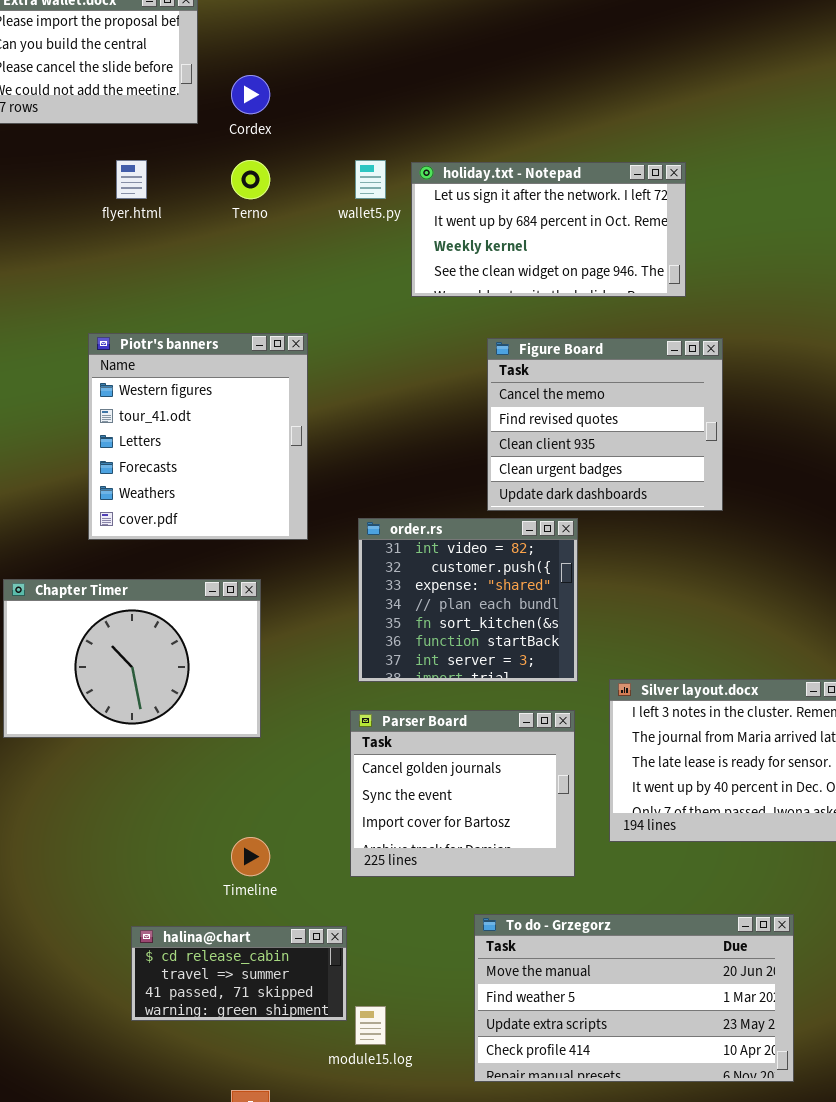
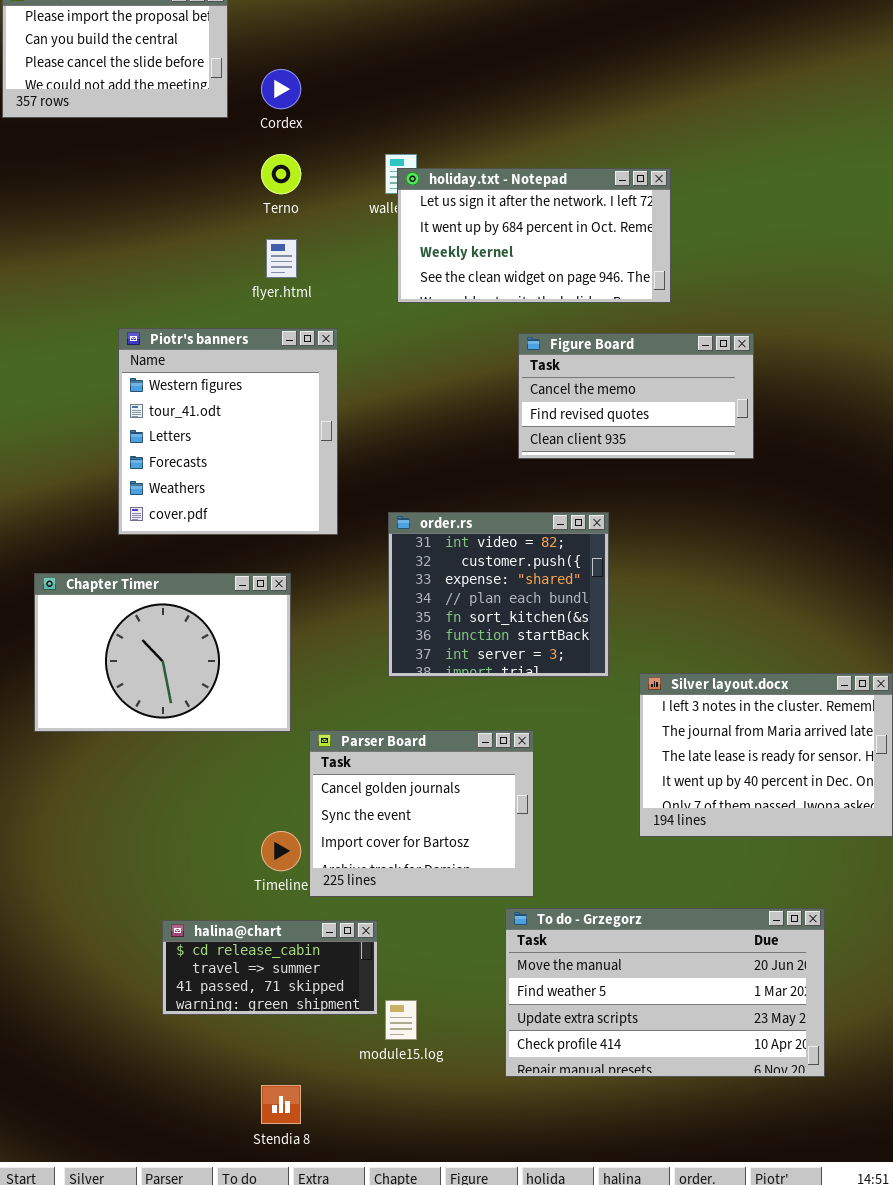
flyer.html: [116,160,147,199] -> [266,239,297,278], moved
holiday.txt - Notepad: [411,162,686,297] -> [397,168,671,303], moved
Figure Board: [487,338,723,511] -> [518,333,754,459], resized
Parser Board: [350,710,575,877] -> [309,730,534,897], moved

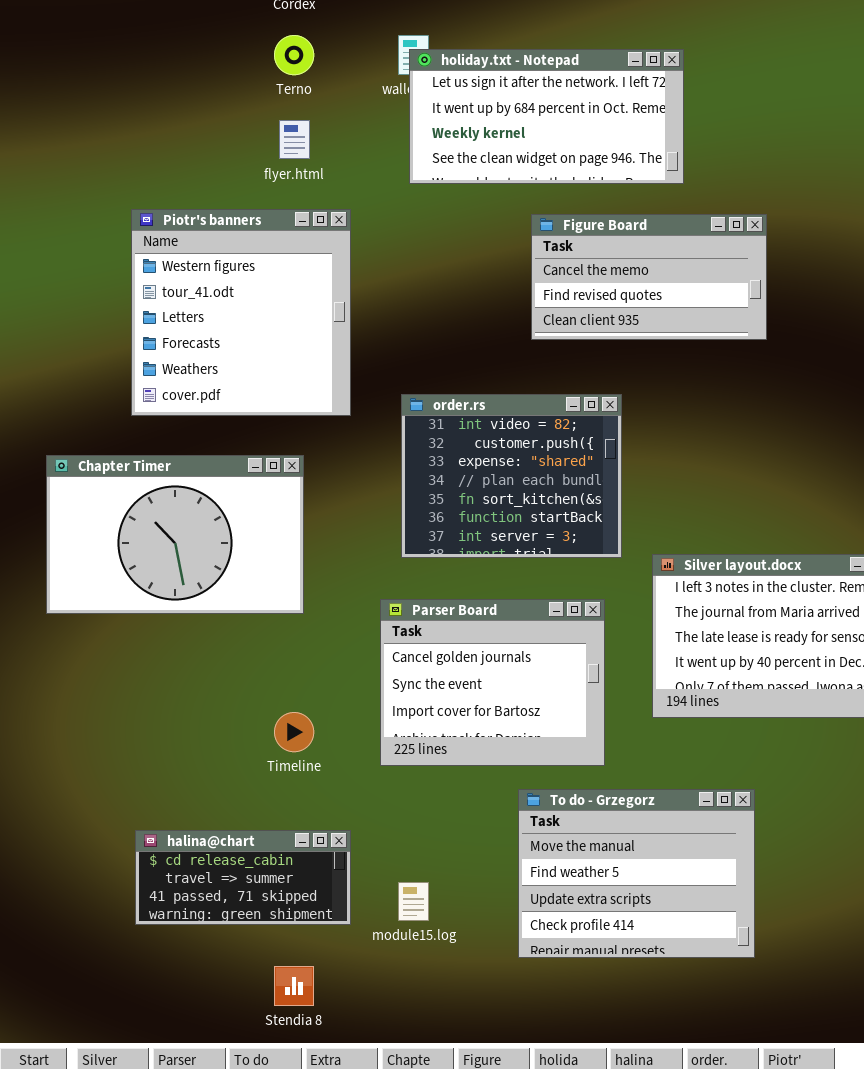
Parser Board: [309,730,534,897] -> [380,599,605,766], moved
To do - Grzegorz: [505,908,825,1077] -> [518,789,755,958], resized
halina@chart: [162,920,378,1015] -> [135,830,351,925], moved

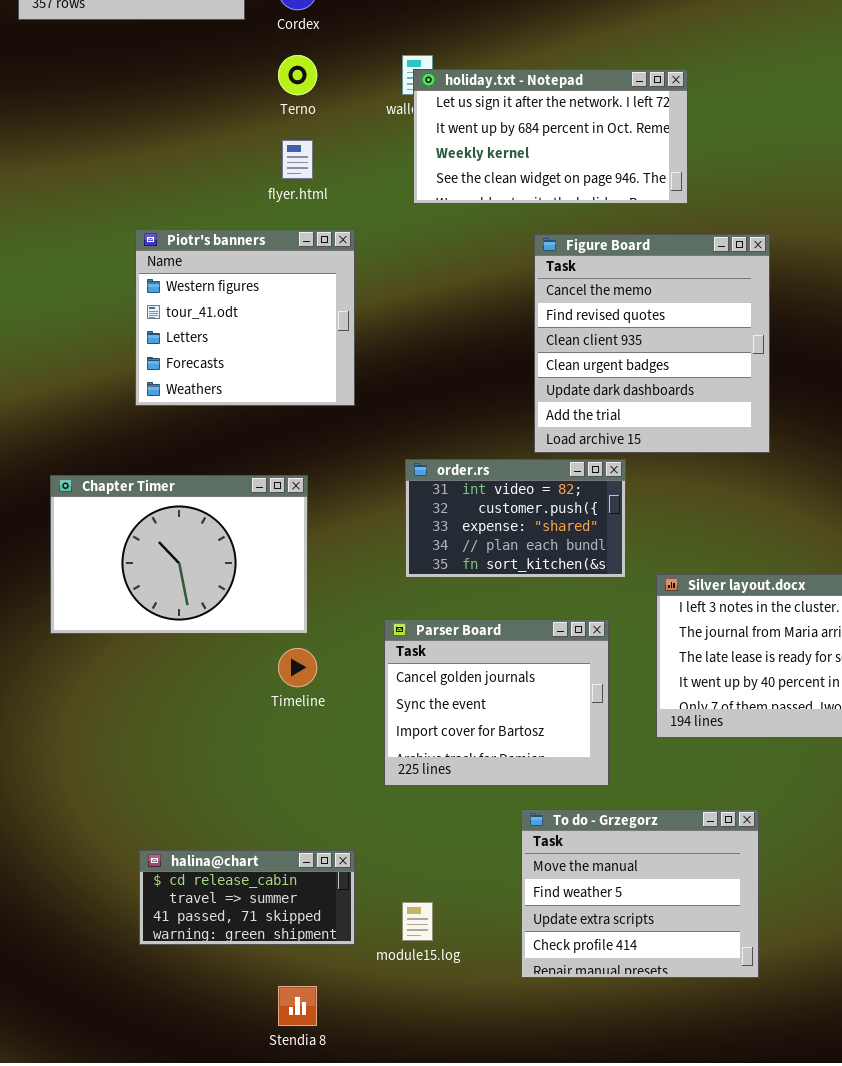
Piotr's banners: [131,209,351,416] -> [135,229,355,406], resized
Figure Board: [531,214,767,340] -> [534,234,770,453], resized
order.rs: [401,394,622,558] -> [405,459,626,578], resized
Timeline: [274,712,314,752] -> [278,648,317,687], moved

